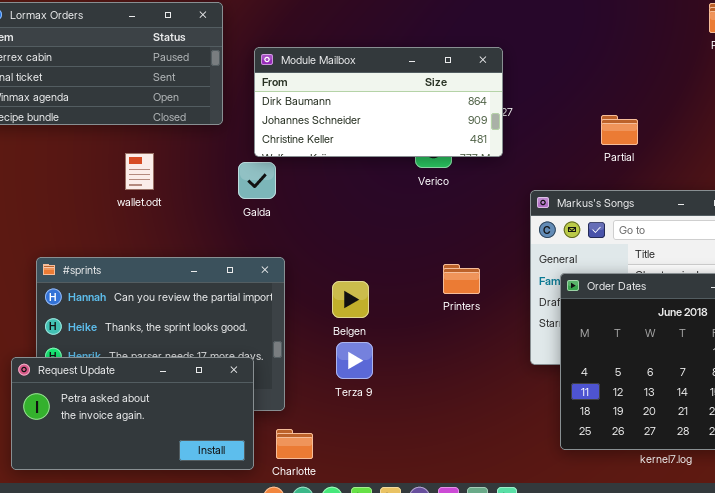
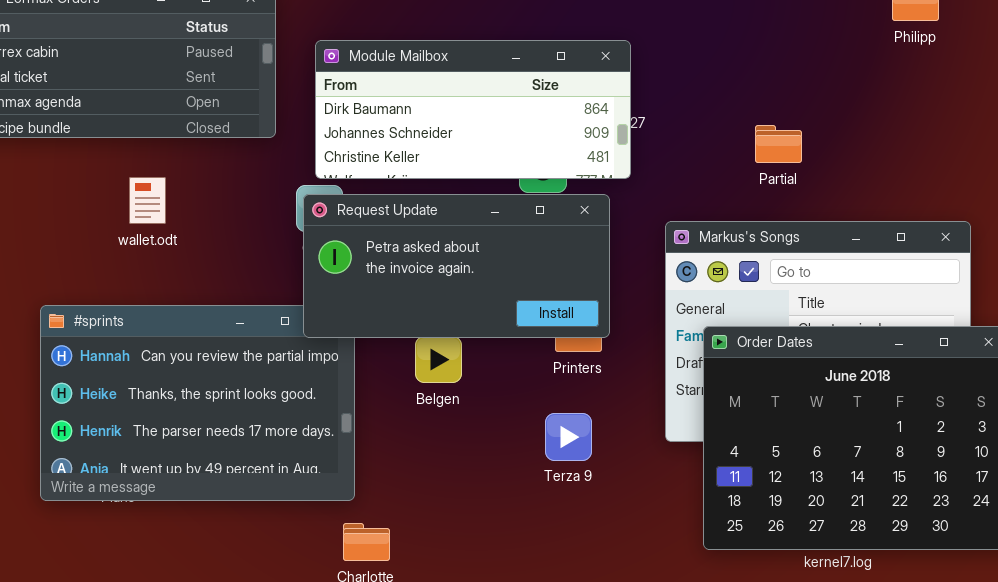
wallet.odt: [125,153,154,190] -> [129,177,166,224], moved
Terza 9: [336,342,373,379] -> [545,413,592,461], moved
Request Update: [11,357,254,470] -> [303,194,610,338], moved

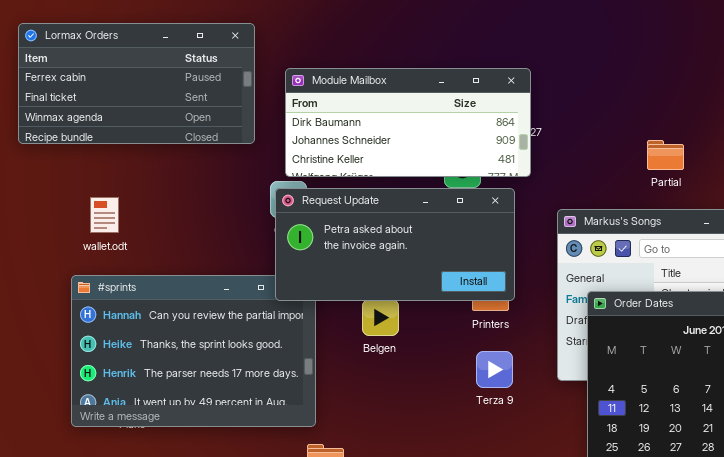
Partial: [755,125,802,163] -> [647,140,684,170], moved
wallet.odt: [129,177,166,224] -> [90,197,119,233], moved
Terza 9: [545,413,592,461] -> [476,351,513,388], moved

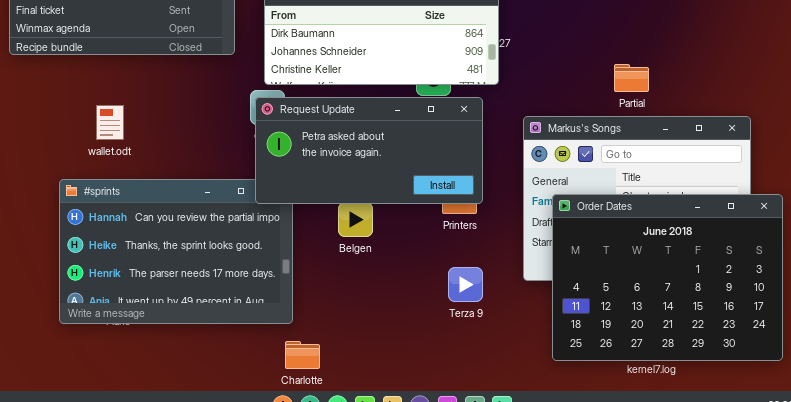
Partial: [647,140,684,170] -> [614,64,649,92], moved
wallet.odt: [90,197,119,233] -> [96,105,124,140], moved
Terza 9: [476,351,513,388] -> [448,267,483,302], moved

